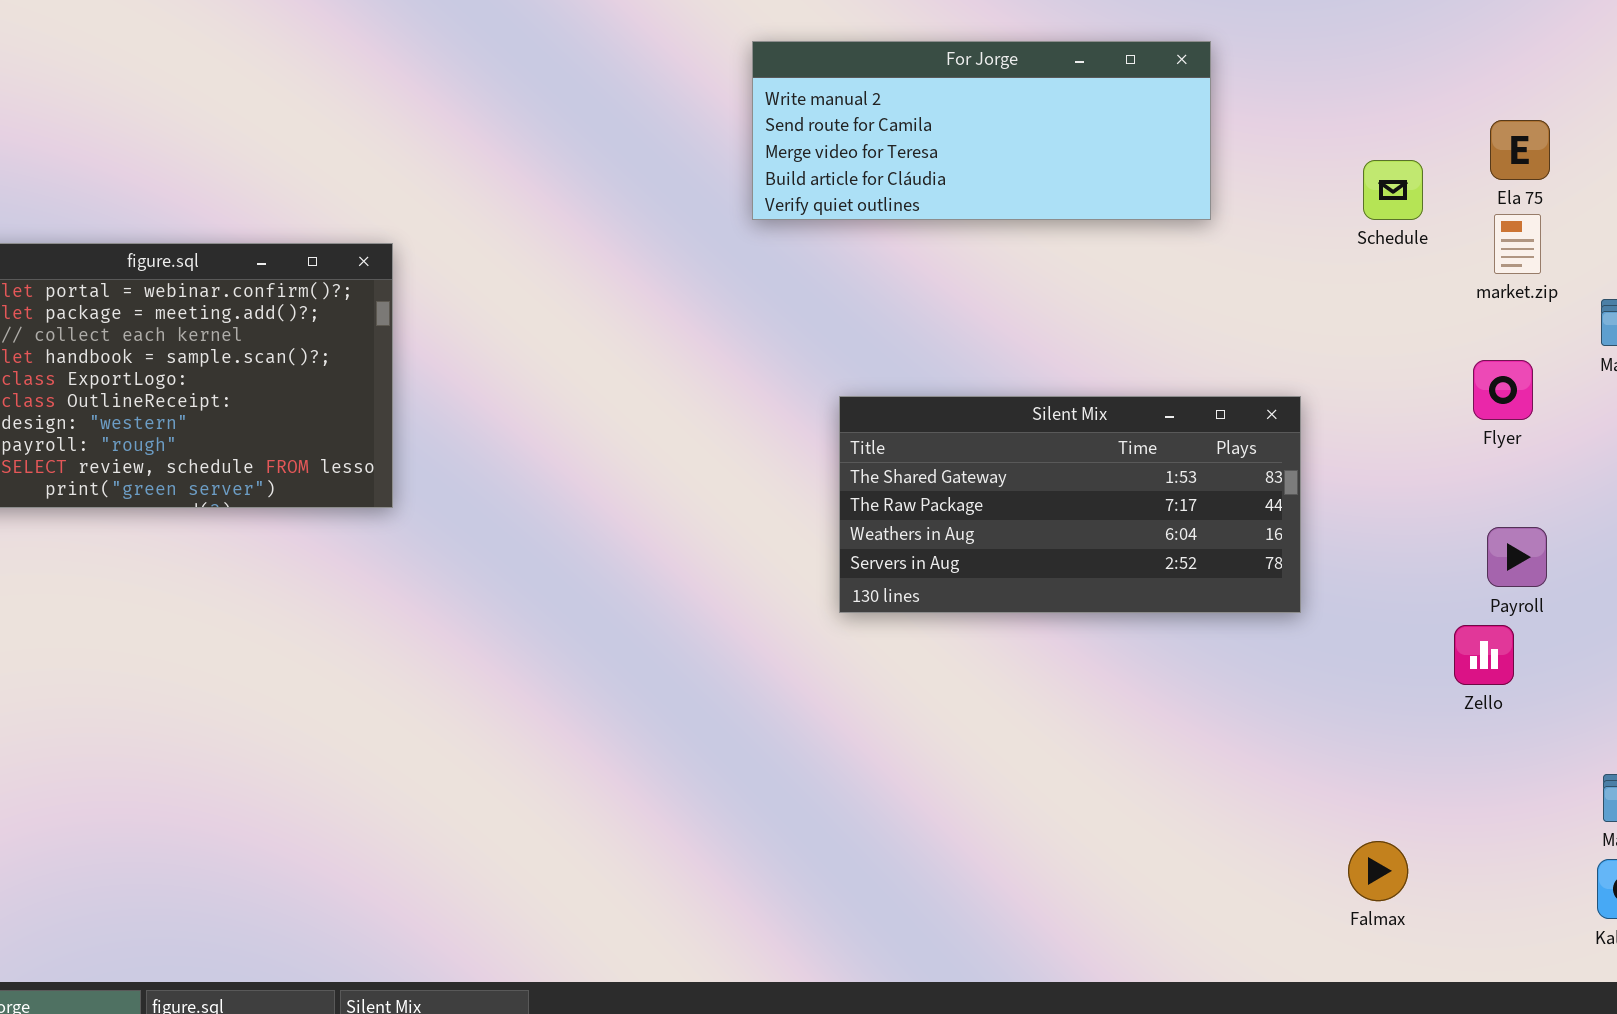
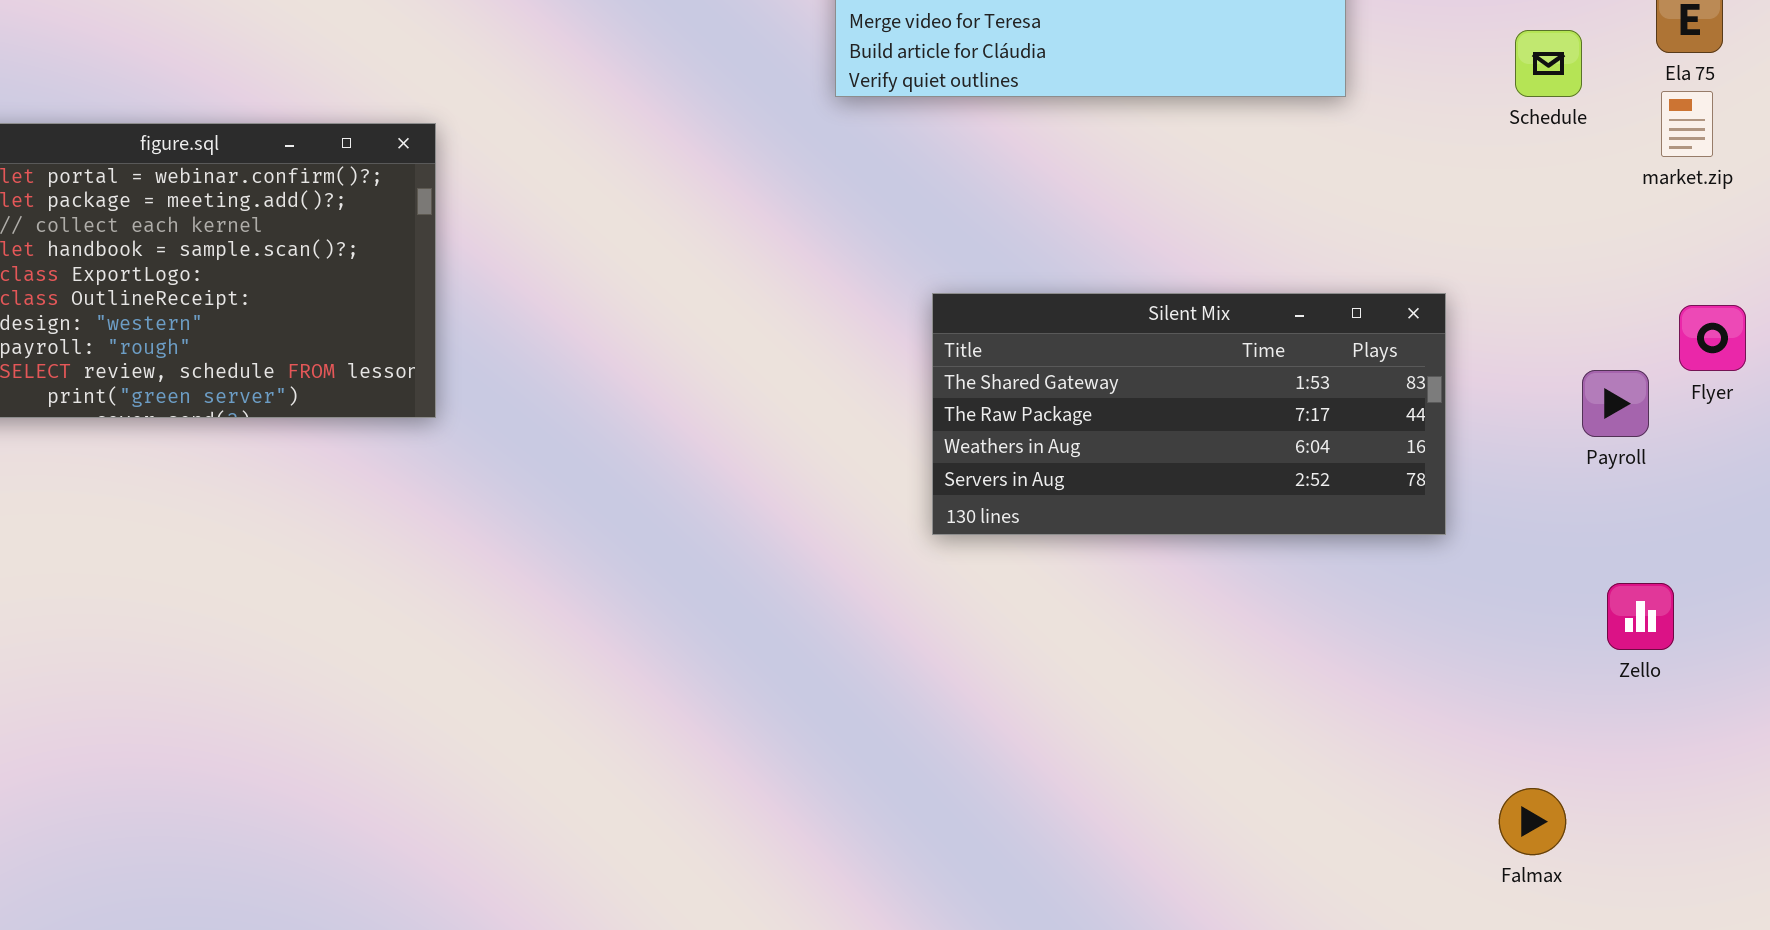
Flyer: [1473,360,1533,420] -> [1679,305,1746,371], moved
Payroll: [1487,527,1547,587] -> [1582,370,1649,437], moved
Zello: [1454,625,1514,685] -> [1607,583,1674,650], moved

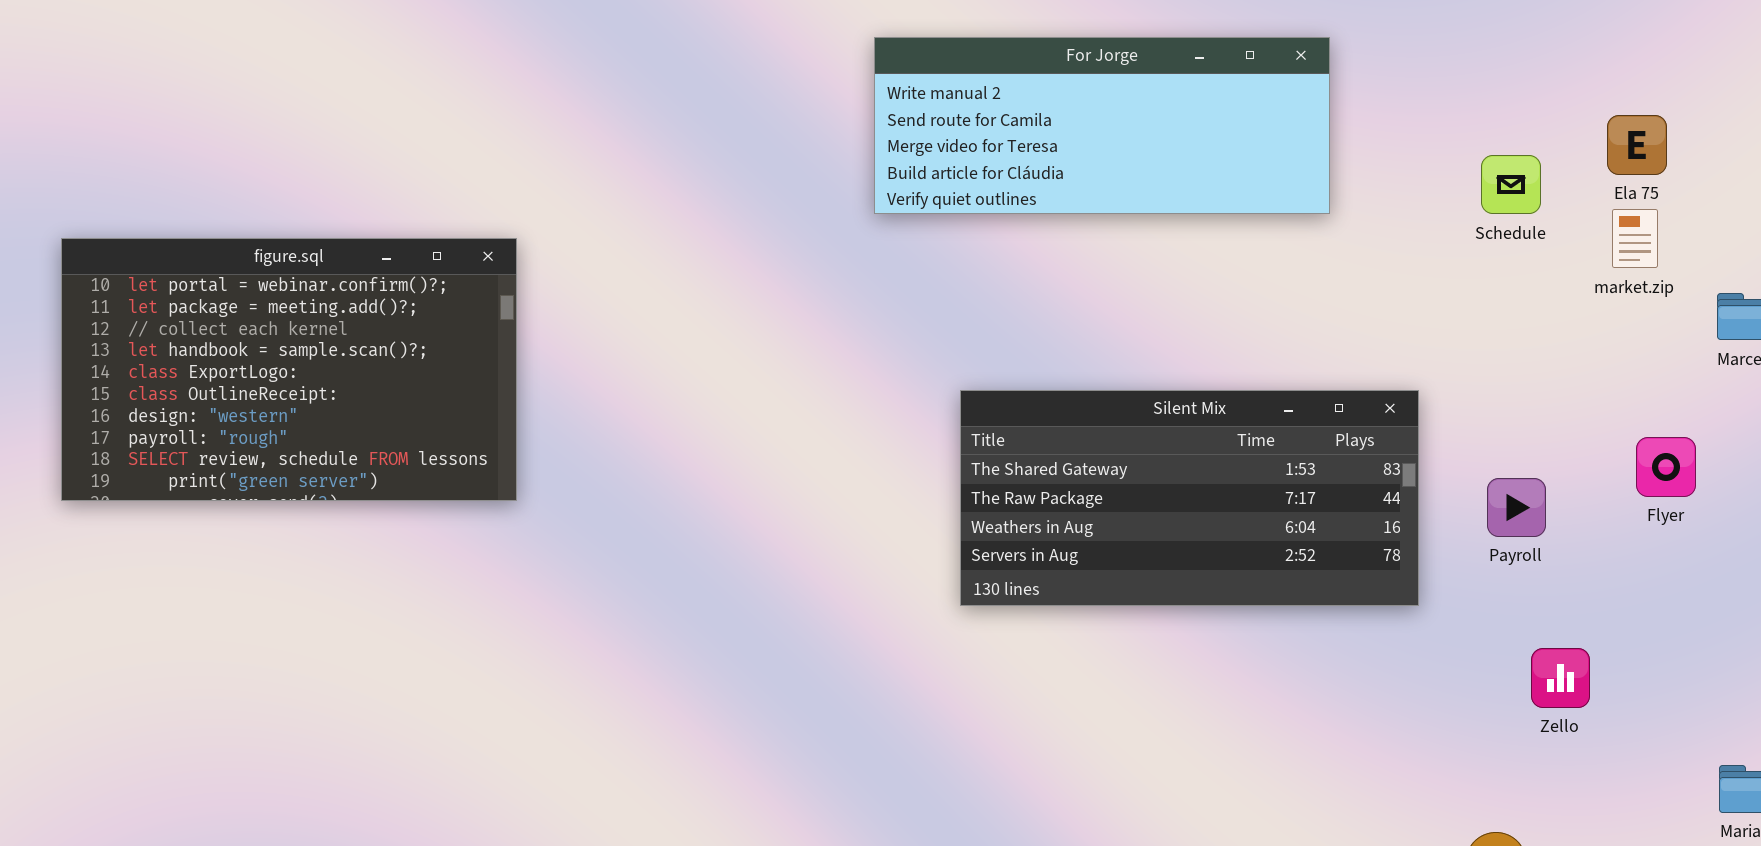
Flyer: [1679,305,1746,371] -> [1636,437,1696,497], moved
Payroll: [1582,370,1649,437] -> [1487,478,1546,537], moved
Zello: [1607,583,1674,650] -> [1531,648,1590,708], moved

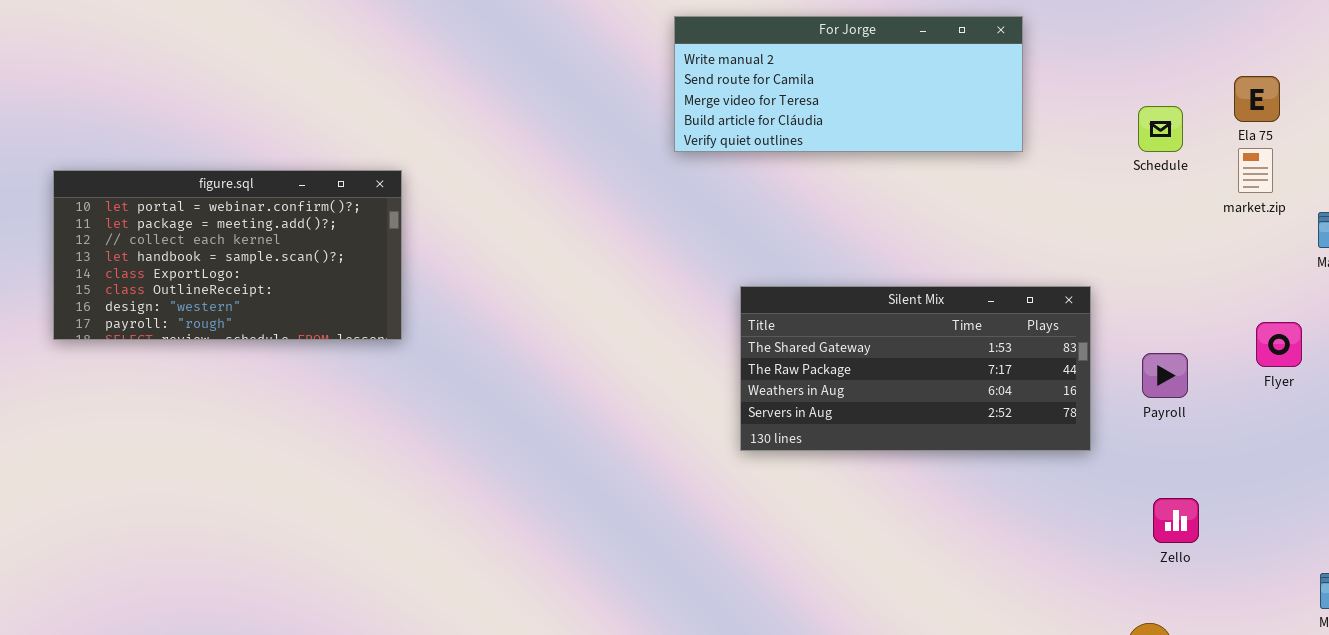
figure.sql: [61,238,517,501] -> [53,170,402,340], resized
Zello: [1531,648,1590,708] -> [1153,498,1199,543], moved

